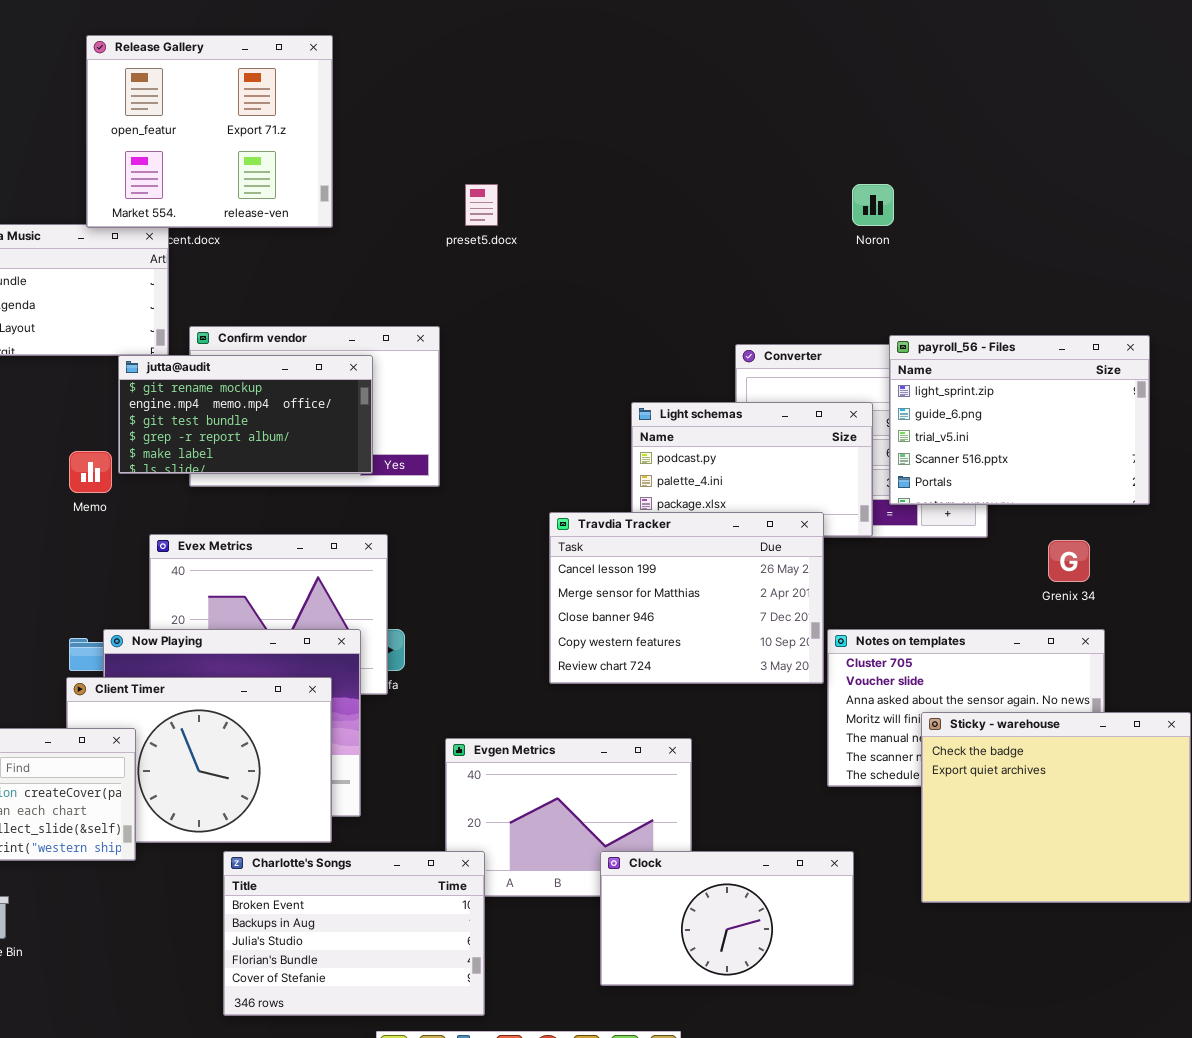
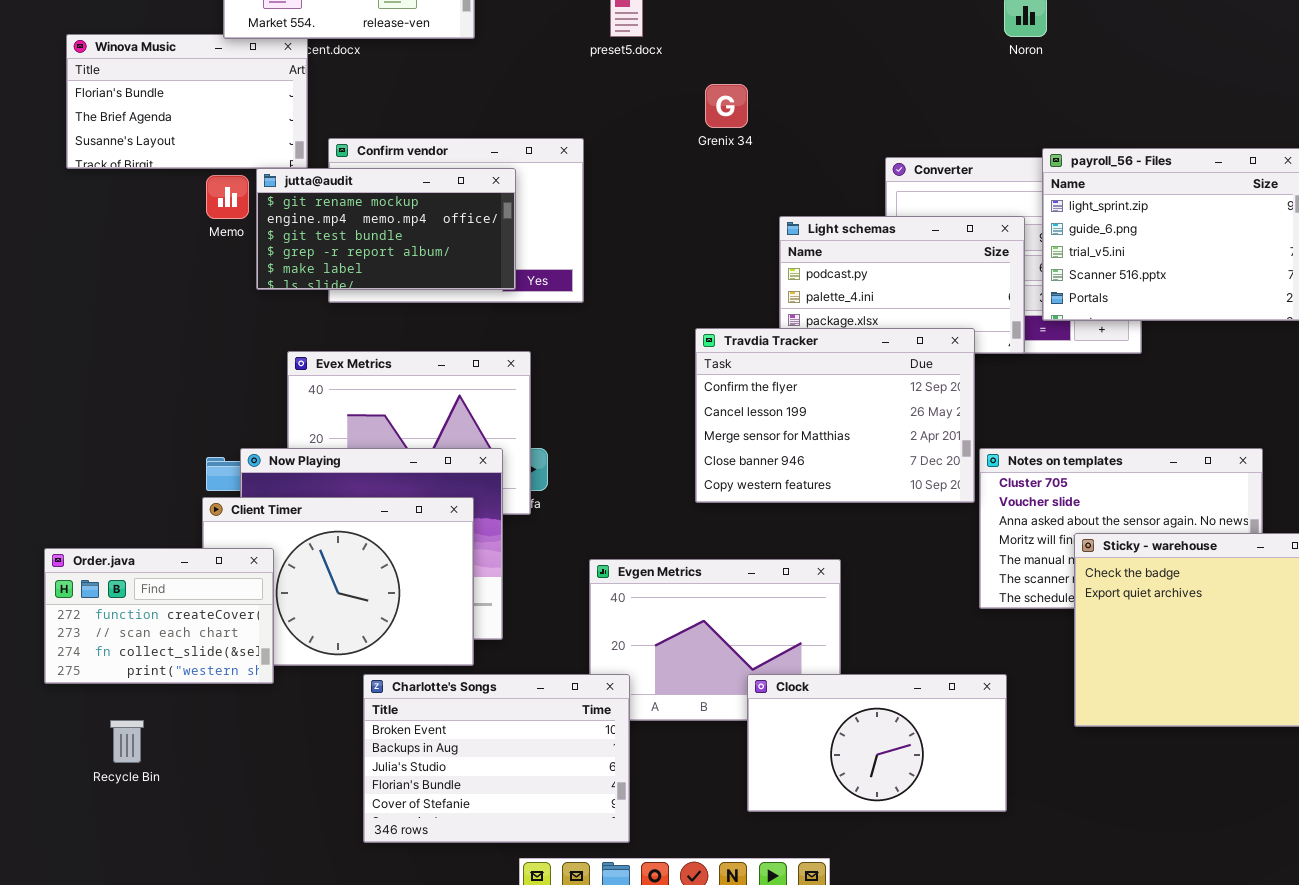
Memo: [69,451,112,493] -> [206,175,249,219], moved
Travdia Tracker: [549,512,824,684] -> [695,328,975,503], scrolled up 1 row
Grenix 34: [1048,540,1090,582] -> [705,84,748,128], moved

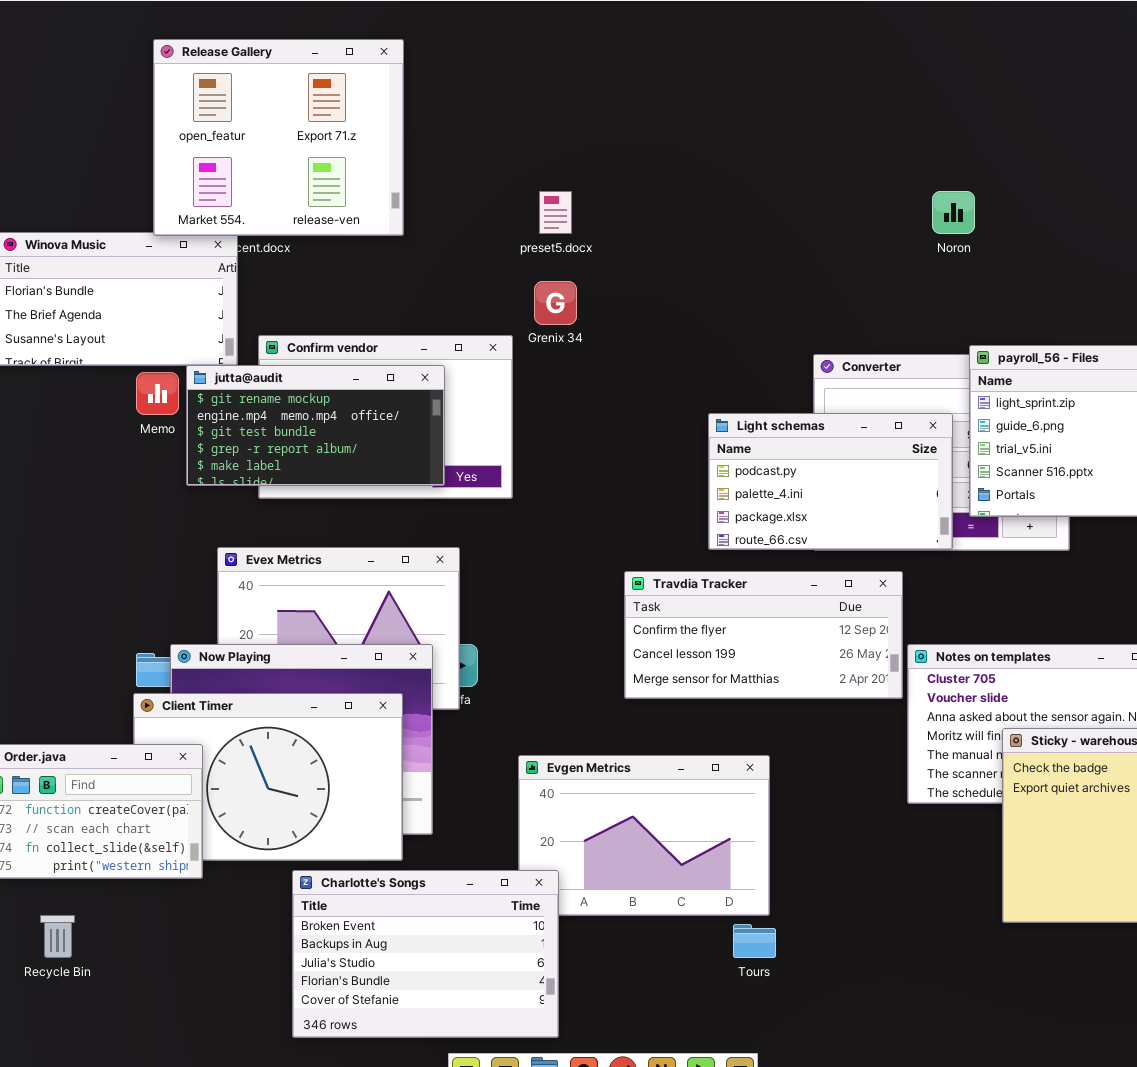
Grenix 34: [705,84,748,128] -> [534,281,577,325], moved
Travdia Tracker: [695,328,975,503] -> [624,571,903,699], resized
Clock: [747,674,1007,812] -> none, closed

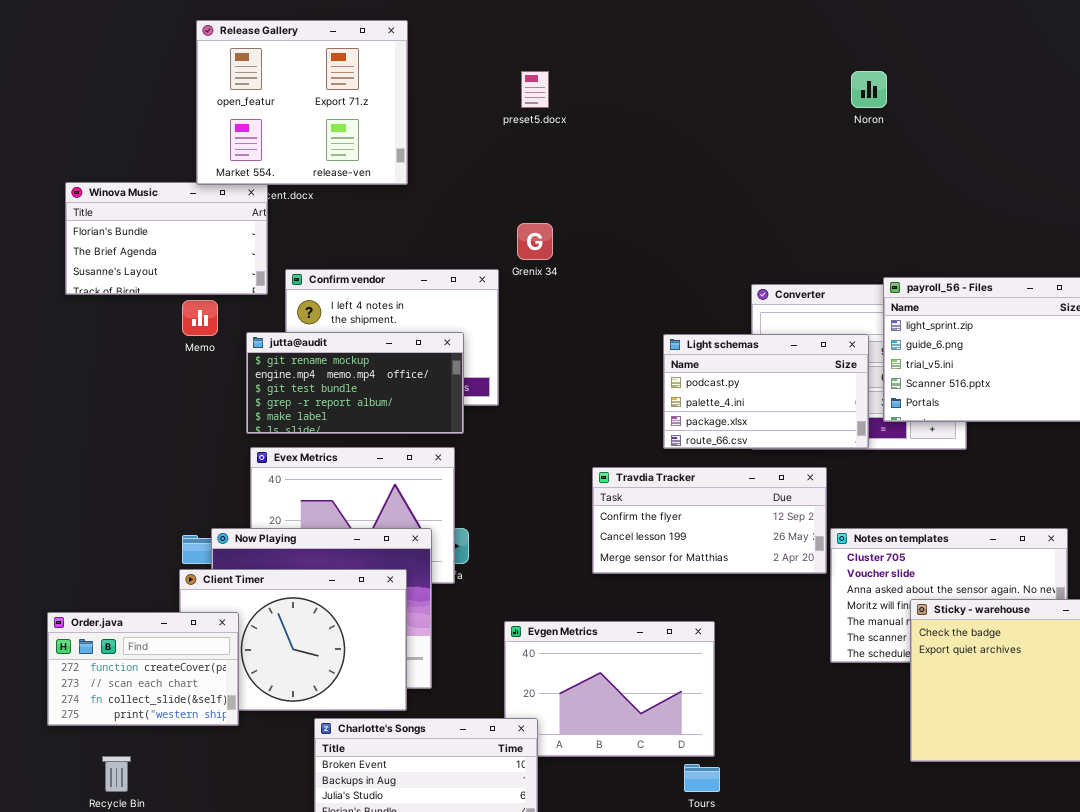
preset5.docx: [539,191,572,234] -> [521,71,549,108], moved
Noron: [932,191,975,234] -> [851,71,887,108], moved
jutta@audit: [186,365,445,486] -> [246,332,464,434], moved

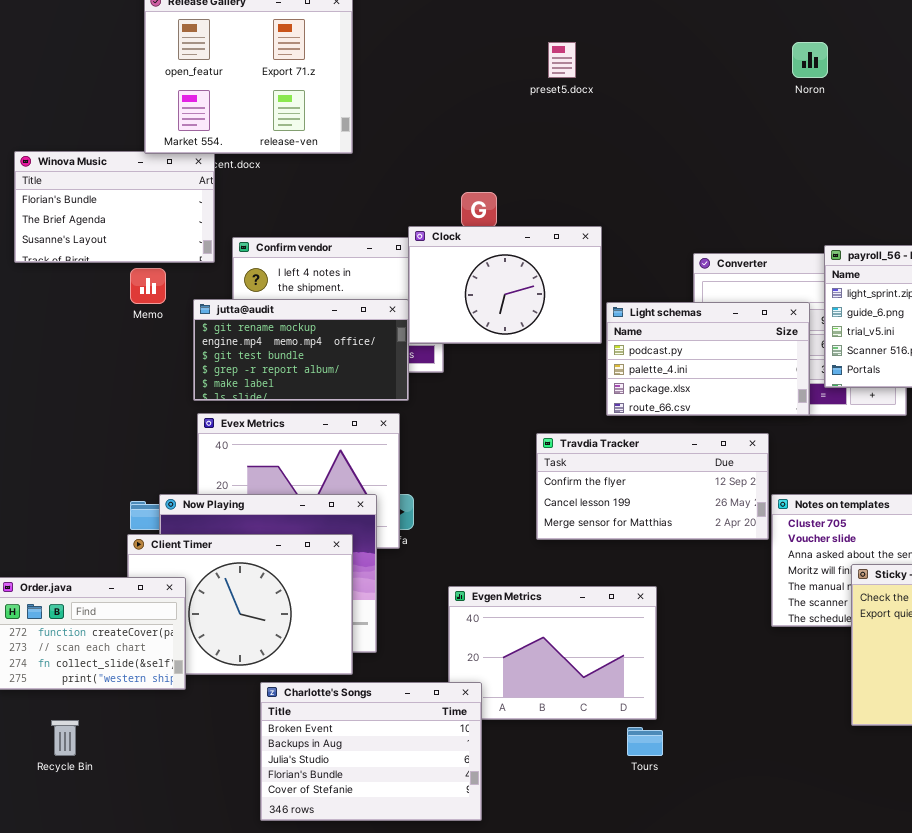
preset5.docx: [521,71,549,108] -> [548,42,576,78], moved
Clock: none -> [408,226,602,344], opened

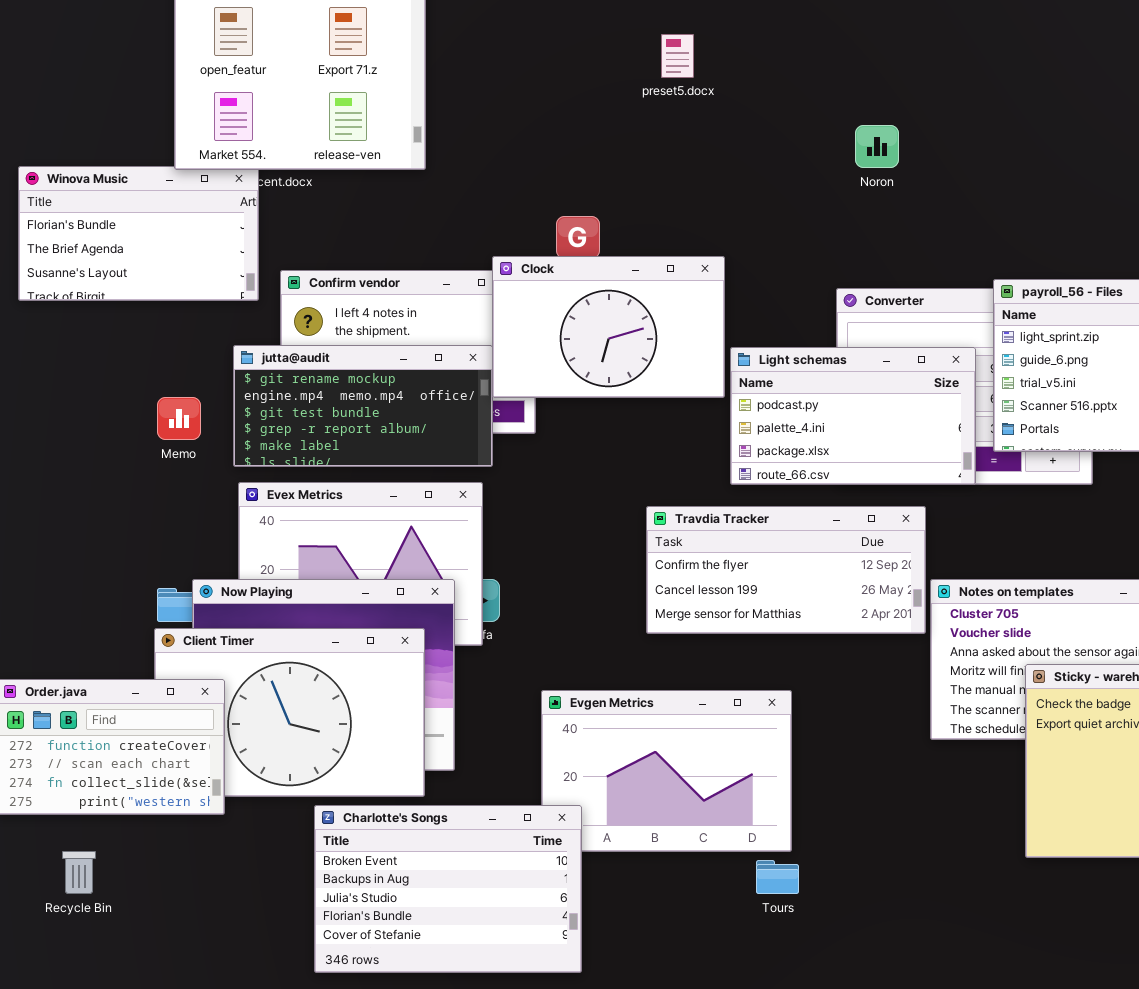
Noron: [792,42,828,78] -> [855,125,899,168], moved
Memo: [130,268,166,304] -> [157,397,201,440], moved

